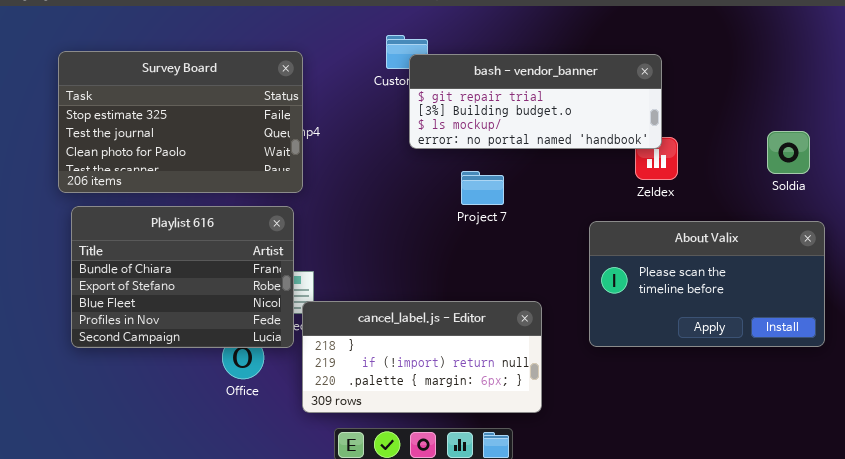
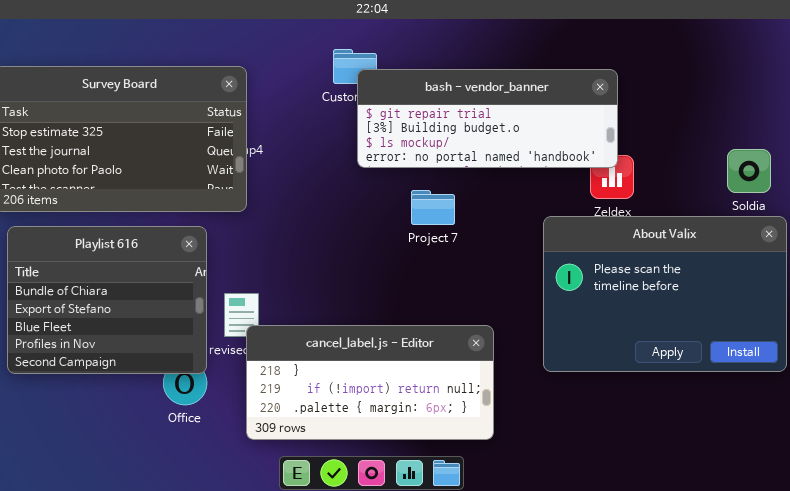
Playlist 616: [71,206,294,348] -> [7,226,207,374], resized
About Valix: [589,221,825,347] -> [543,216,787,372], resized

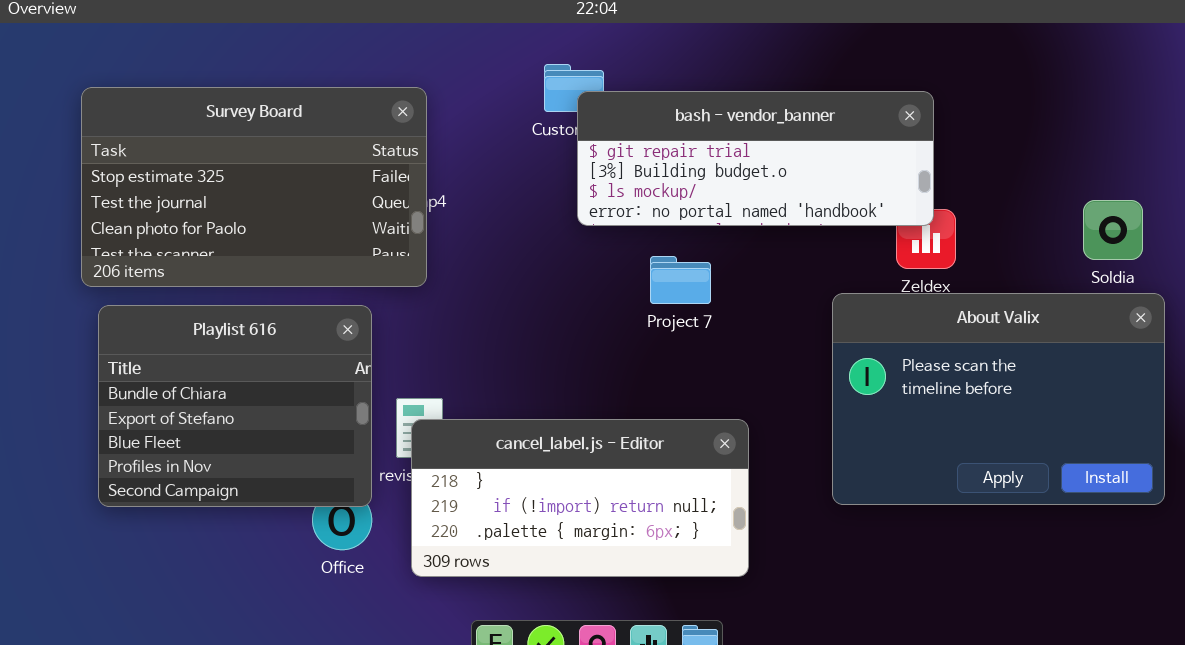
cancel_label.js - Editor: [246,325,494,440] -> [411,419,749,577], moved

